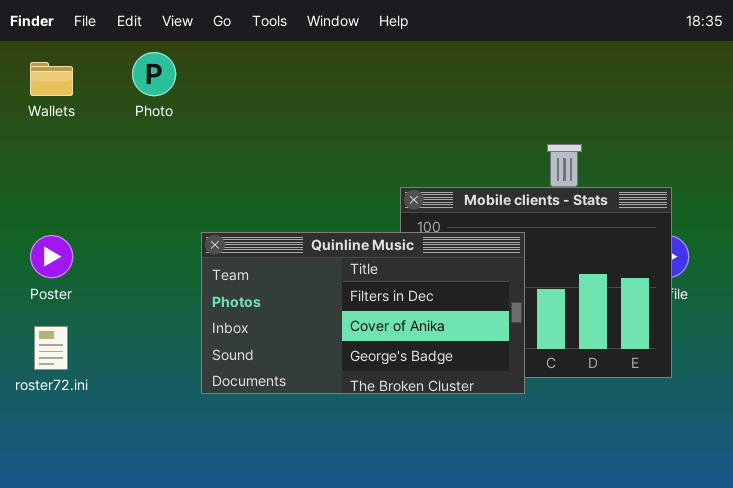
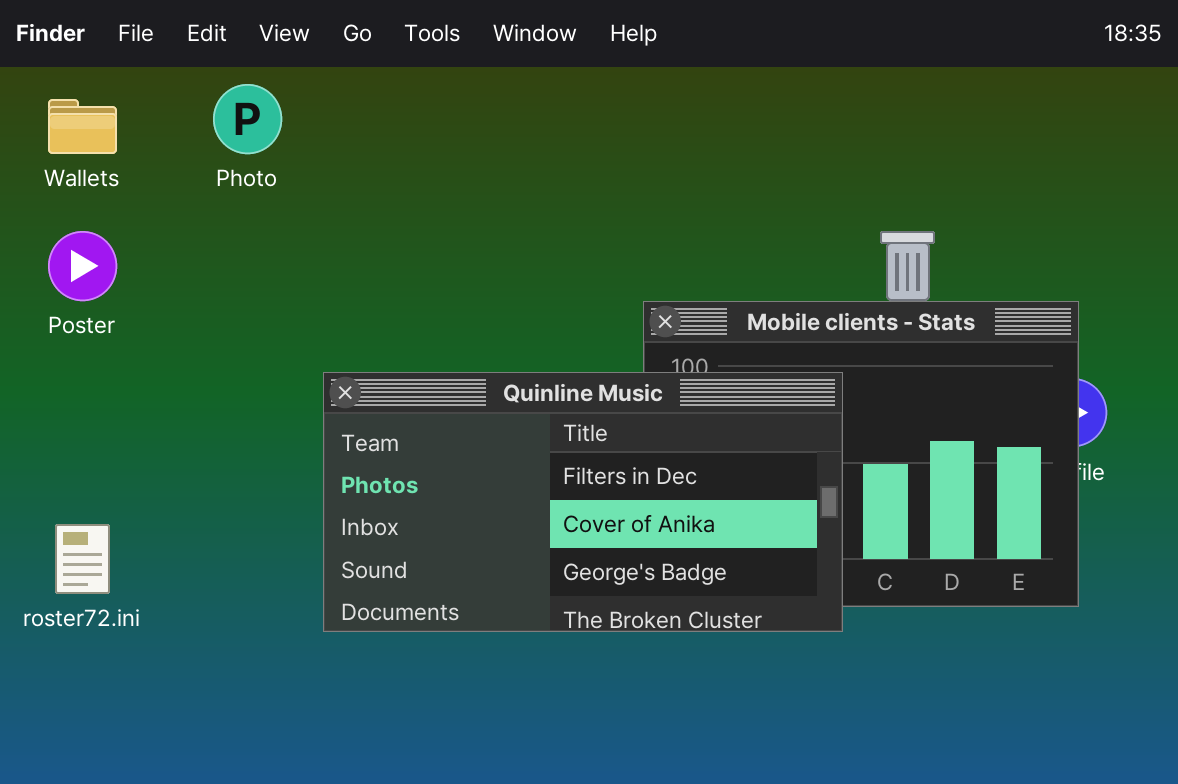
Poster: [30,235,73,278] -> [48,231,117,301], moved

